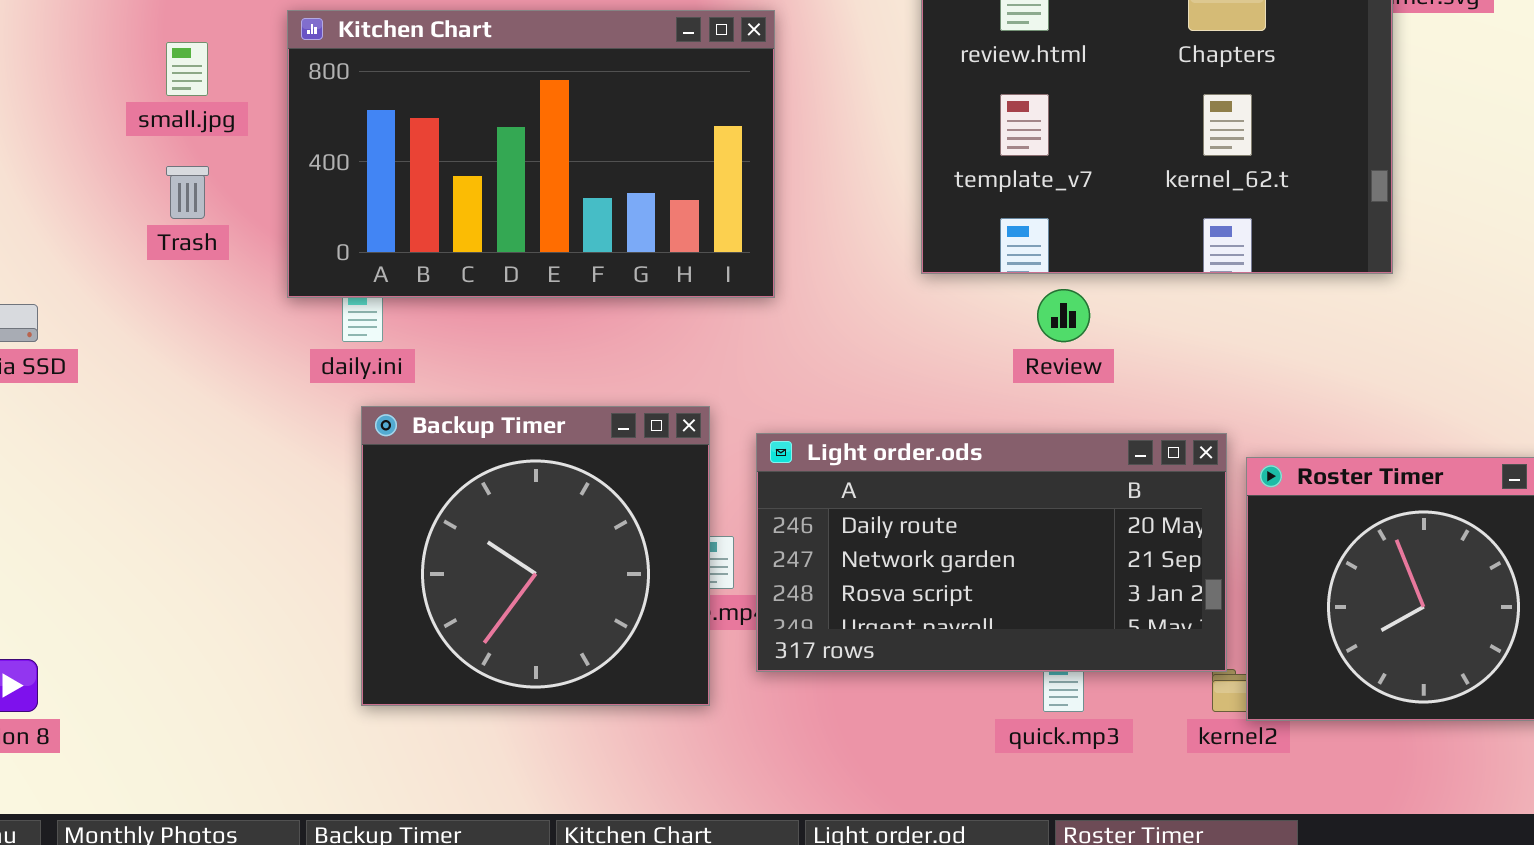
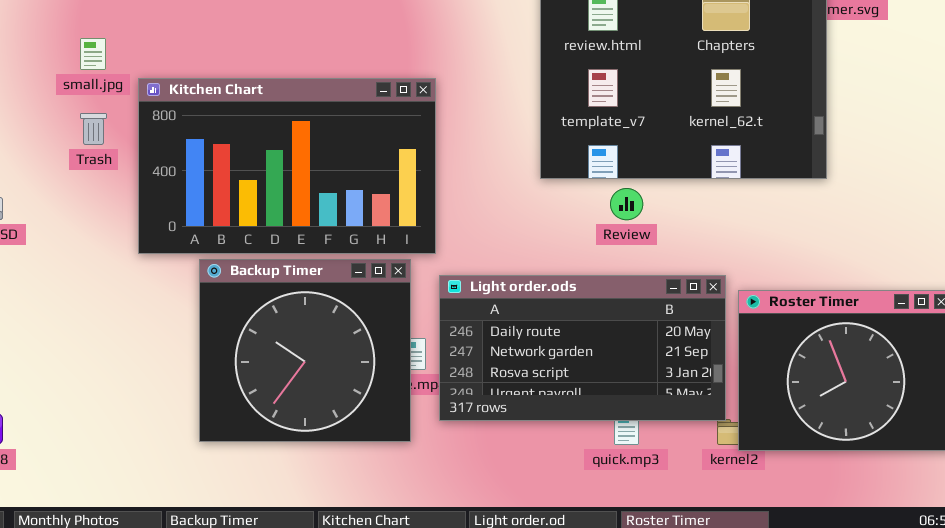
Kitchen Chart: [287,10,775,298] -> [138,78,436,254], moved

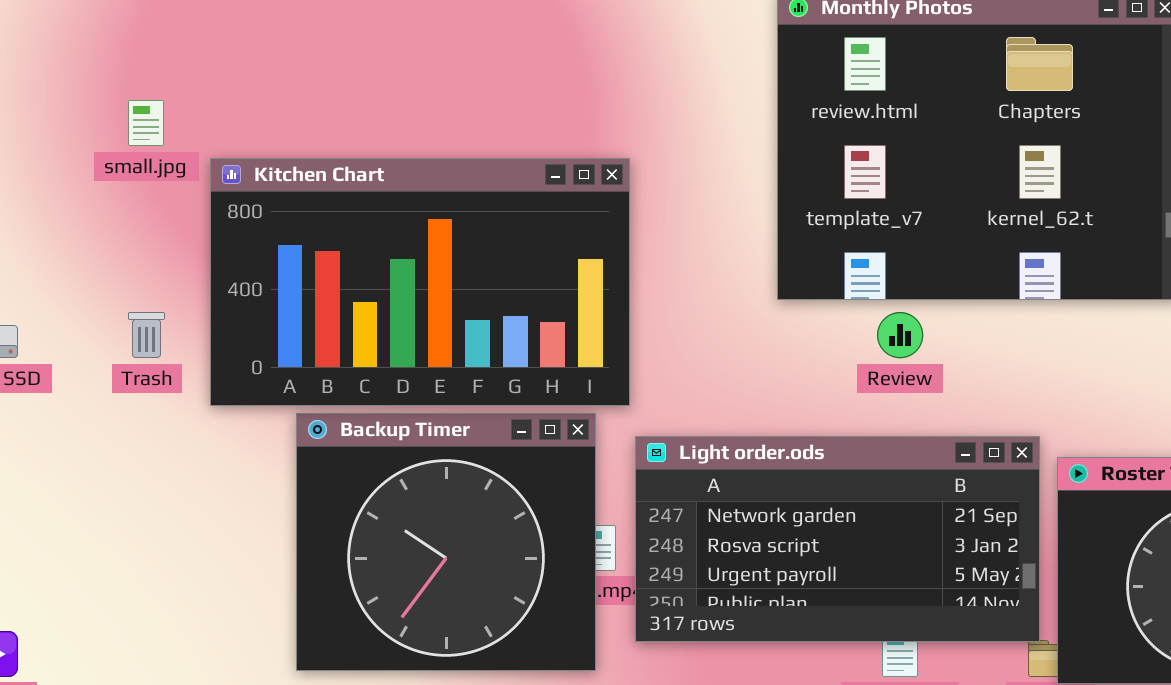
Trash: [80,113,107,145] -> [128,312,165,358], moved
Light order.ods: [439,275,726,421] -> [635,436,1040,642], scrolled down 1 row

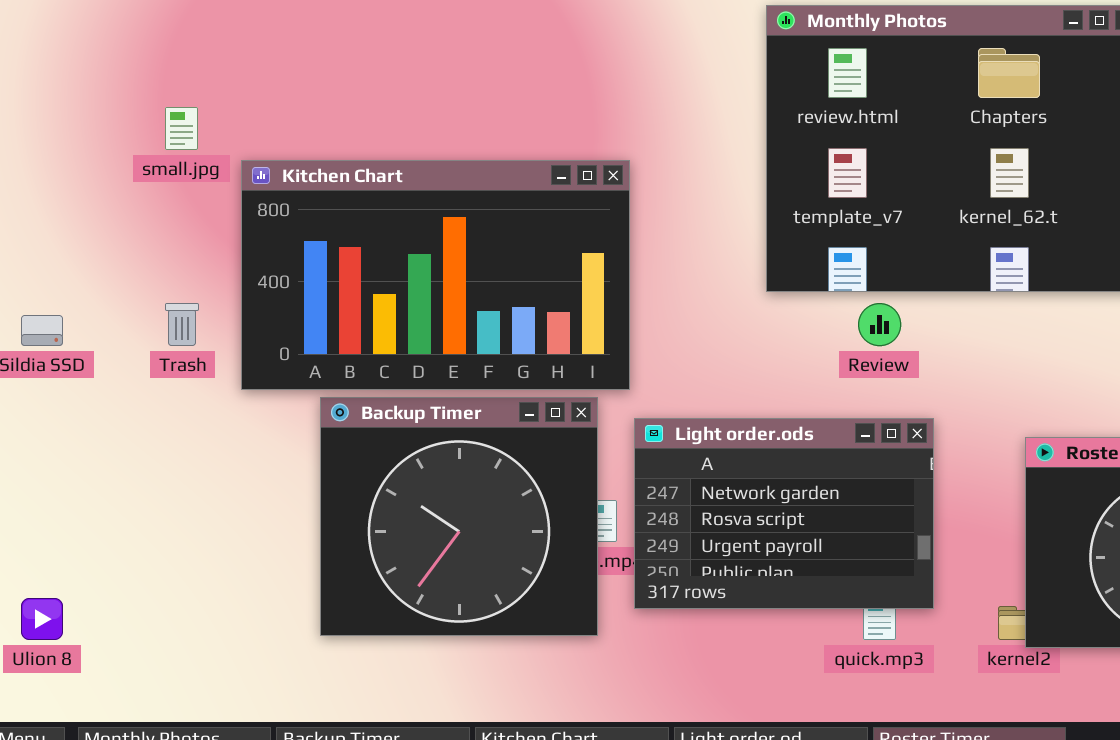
Light order.ods: [635,436,1040,642] -> [634,418,934,609], resized

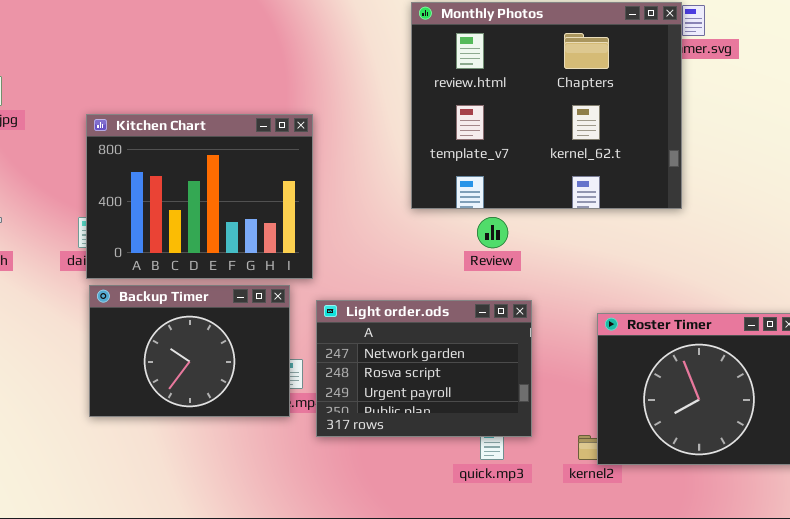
Kitchen Chart: [241,160,630,390] -> [86,114,313,279], resized
Backup Timer: [320,397,598,636] -> [89,285,290,417], resized

